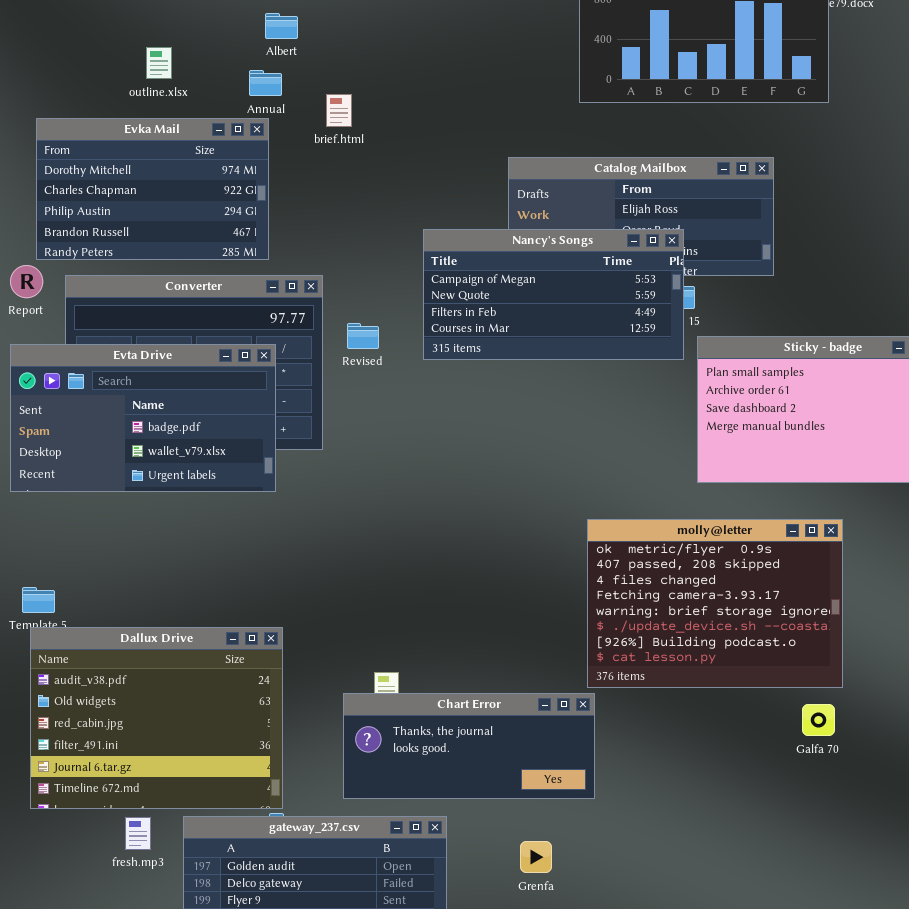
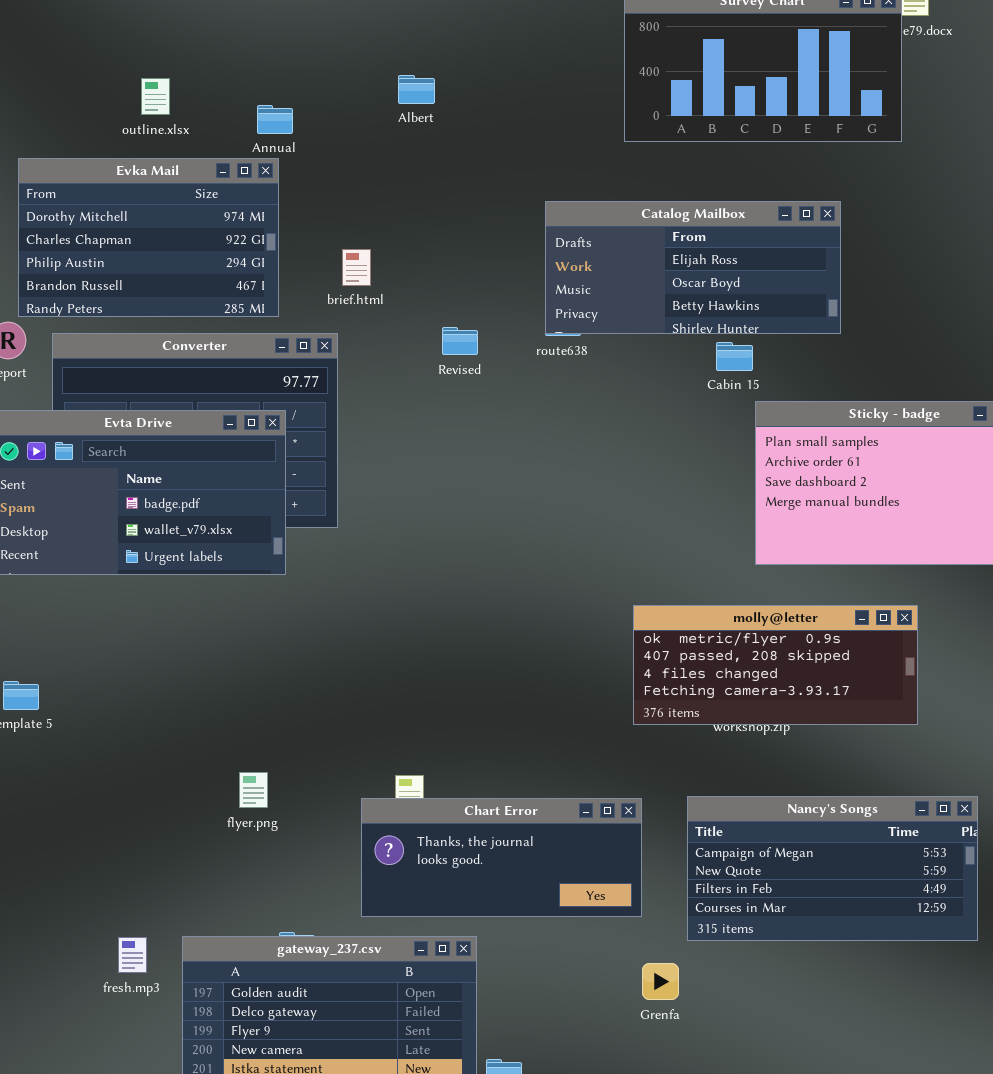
Albert: [265,13,298,39] -> [398,75,435,104], moved
brief.html: [326,94,352,127] -> [342,249,371,286], moved
Nancy's Songs: [423,229,684,360] -> [687,796,978,941], moved
Revised: [347,323,379,349] -> [442,327,478,355], moved
molly@letter: [587,519,843,688] -> [633,605,918,725], resized
Dallux Drive: [30,627,283,809] -> none, closed
Grenfa: [520,841,552,873] -> [642,963,679,1000], moved

